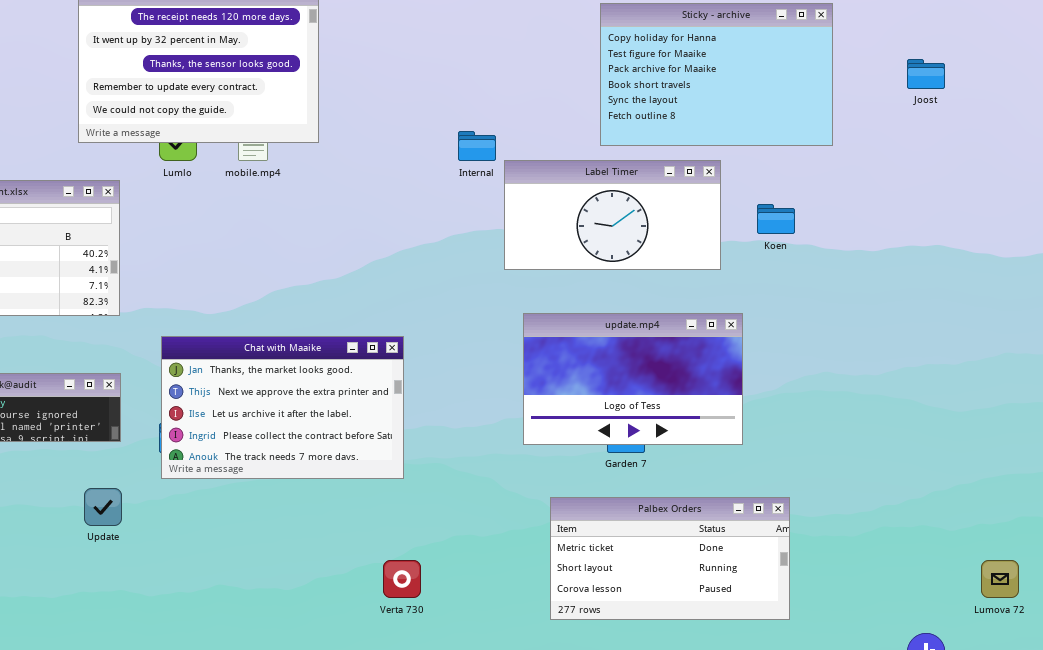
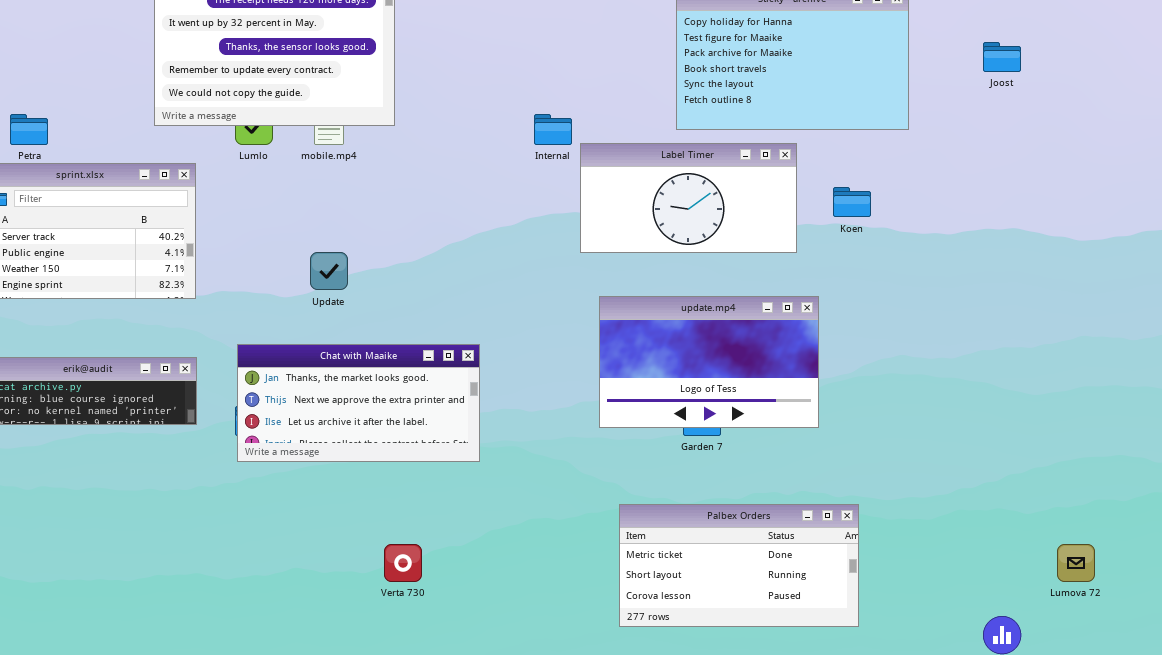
Chat with Maaike: [161,336,404,479] -> [237,344,480,462], resized
Update: [84,488,122,526] -> [310,252,348,290], moved
Palbex Orders: [550,497,790,620] -> [619,504,859,627], moved
Verta 730: [383,560,421,598] -> [384,544,422,582], moved

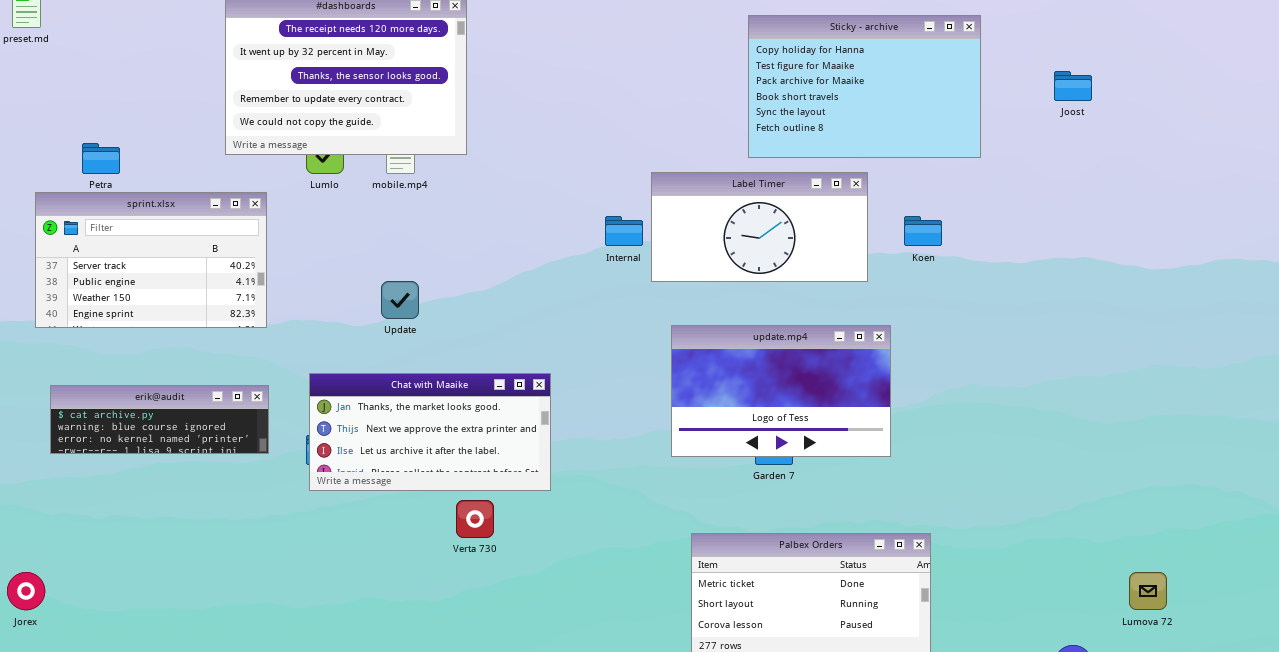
Internal: [534,114,572,145] -> [605,216,643,246], moved
Verta 730: [384,544,422,582] -> [456,500,494,538], moved

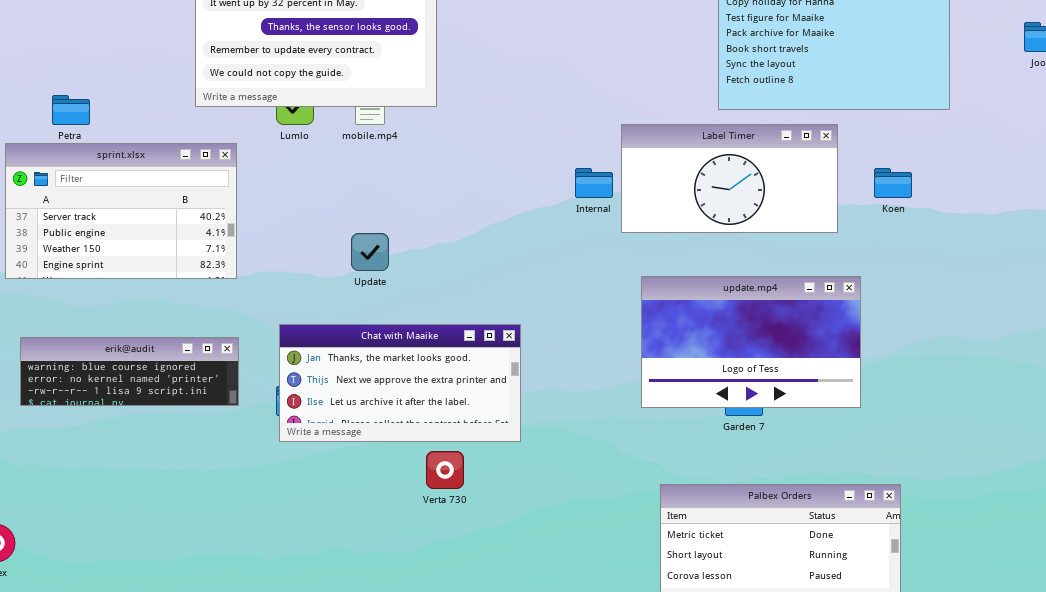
erik@audit: [50,385,269,454] -> [20,337,239,406], scrolled down 1 row

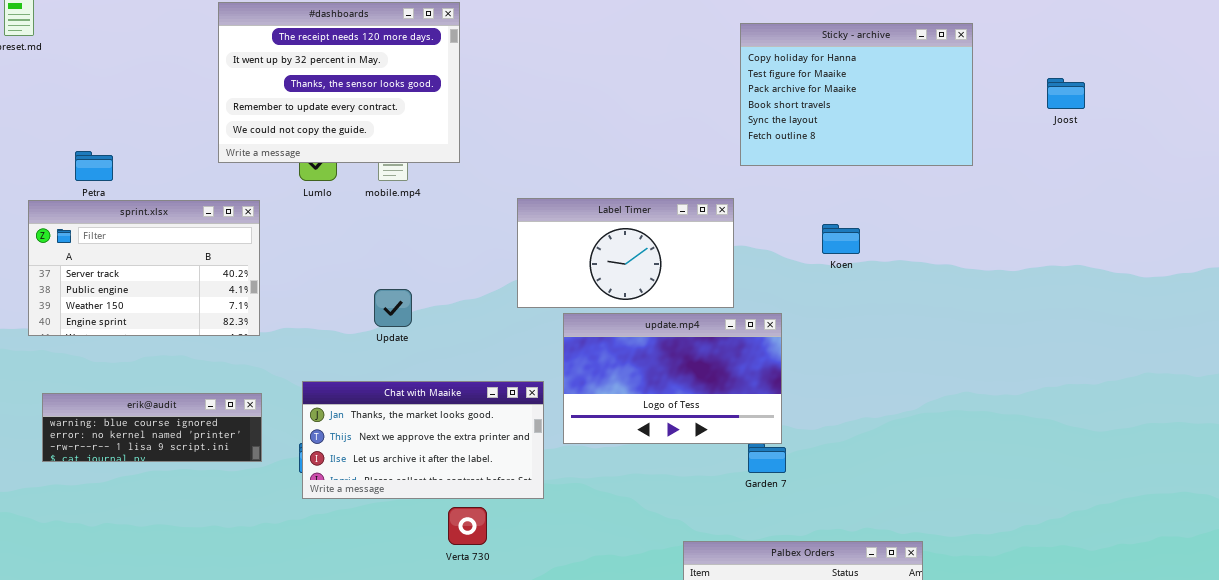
Label Timer: [621,124,838,233] -> [517,198,734,308], moved
Koen: [874,168,912,198] -> [822,224,860,254], moved
update.mp4: [641,276,861,408] -> [563,313,782,444], moved

